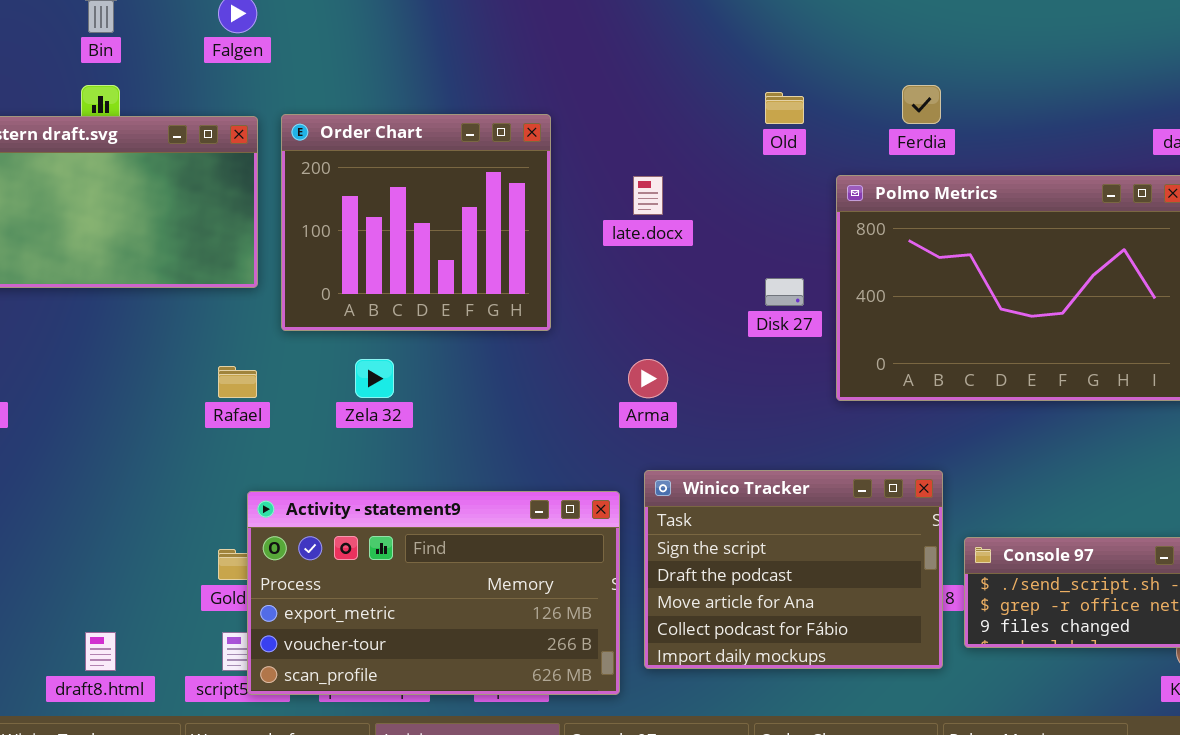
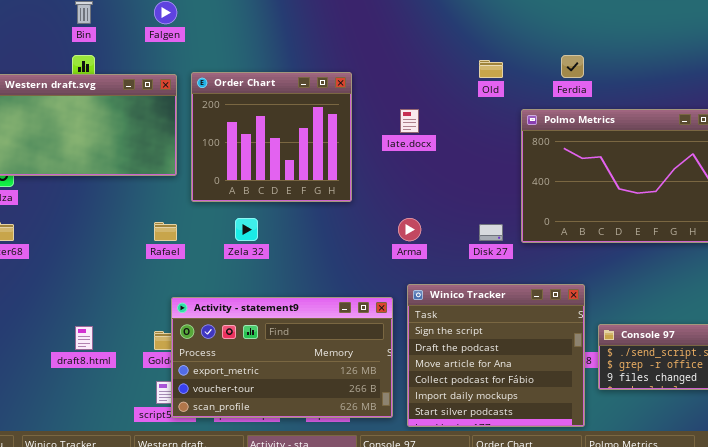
Disk 27: [765,278,804,306] -> [479,224,503,241], moved
Winico Tracker: [644,470,943,669] -> [407,284,585,427], resized
draft8.html: [85,632,116,671] -> [75,326,93,350], moved

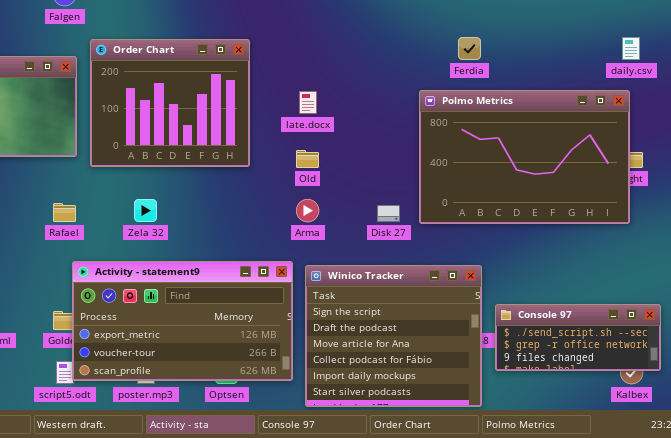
Old: [479,60,503,78] -> [296,150,319,168], moved
Order Chart: [191,72,352,202] -> [90,39,250,167], moved
Activity - statement9: [171,297,393,418] -> [72,261,293,381], moved

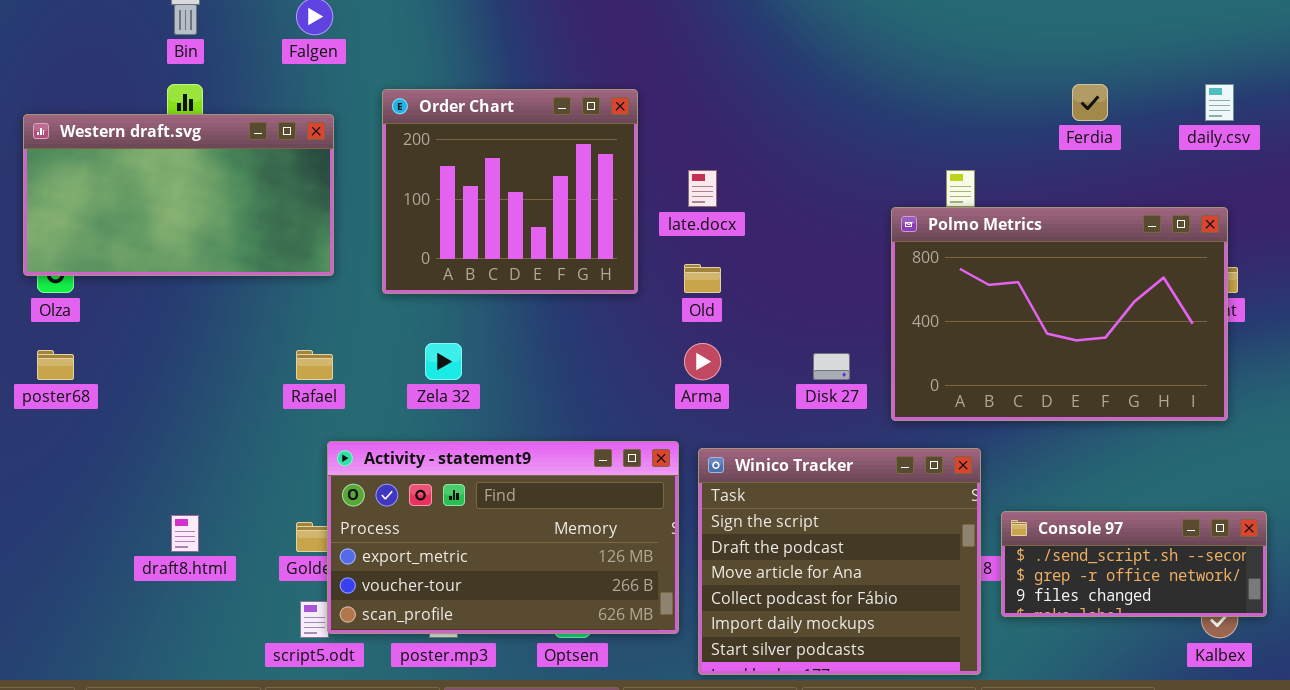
Ferdia: [458,37,481,60] -> [1072,84,1108,121], moved
Order Chart: [90,39,250,167] -> [382,89,638,294], moved
Polmo Metrics: [419,90,630,224] -> [891,207,1228,421], moved

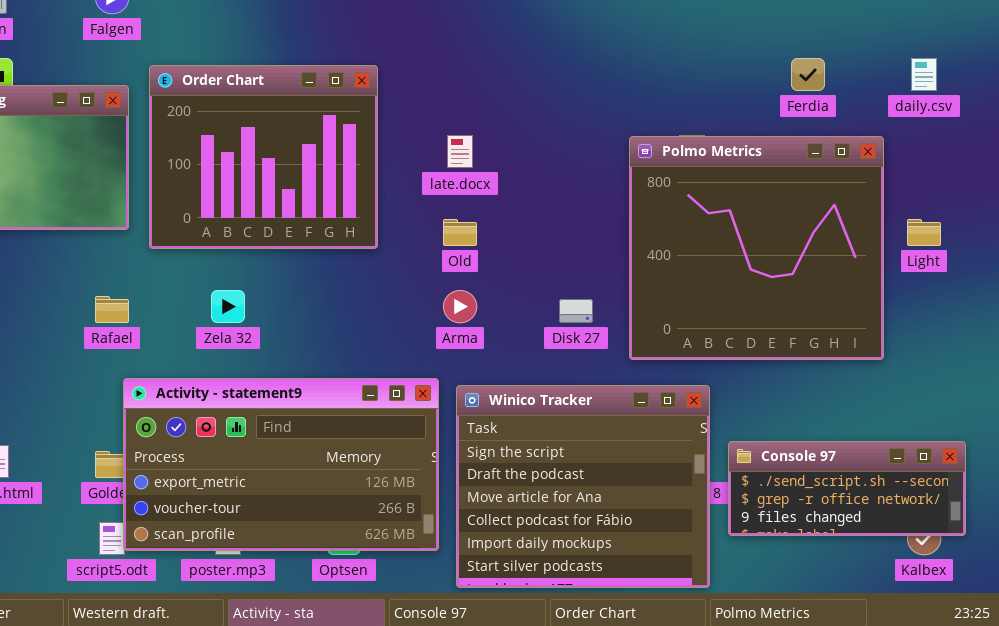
Order Chart: [382,89,638,294] -> [149,65,378,249], moved
Polmo Metrics: [891,207,1228,421] -> [629,136,884,360], resized

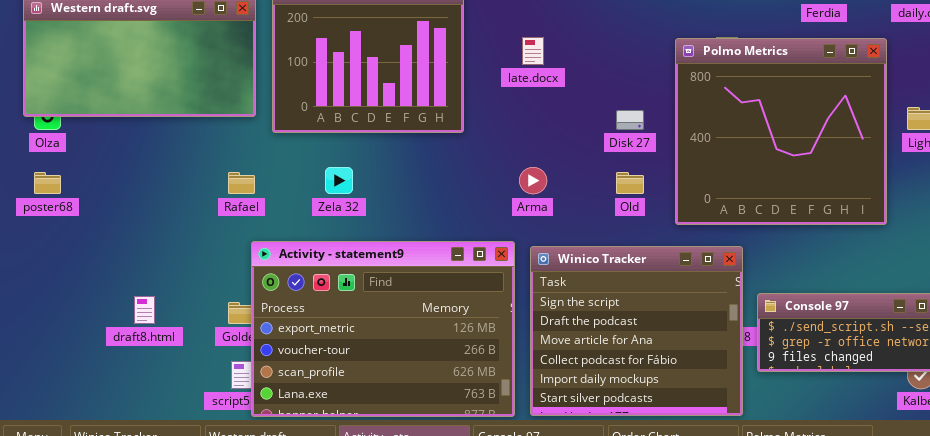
Old: [443,219,477,246] -> [616,172,644,194], moved
Disk 27: [559,299,593,323] -> [616,110,644,130], moved
Activity - statement9: [123,378,439,551] -> [251,241,515,417], resized

